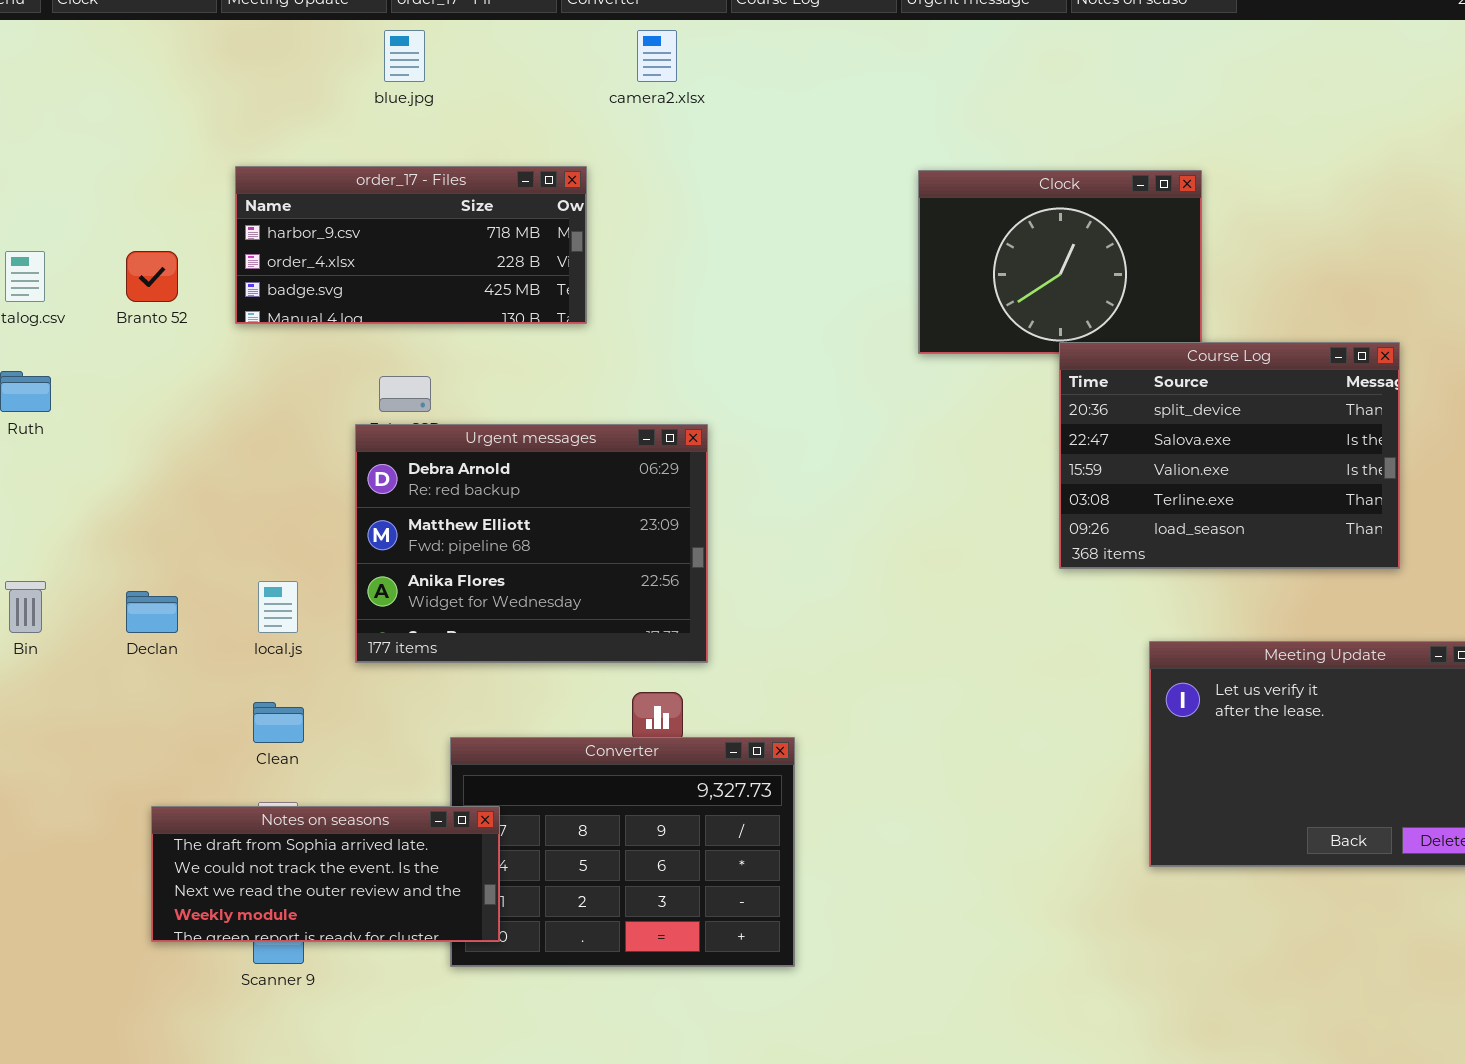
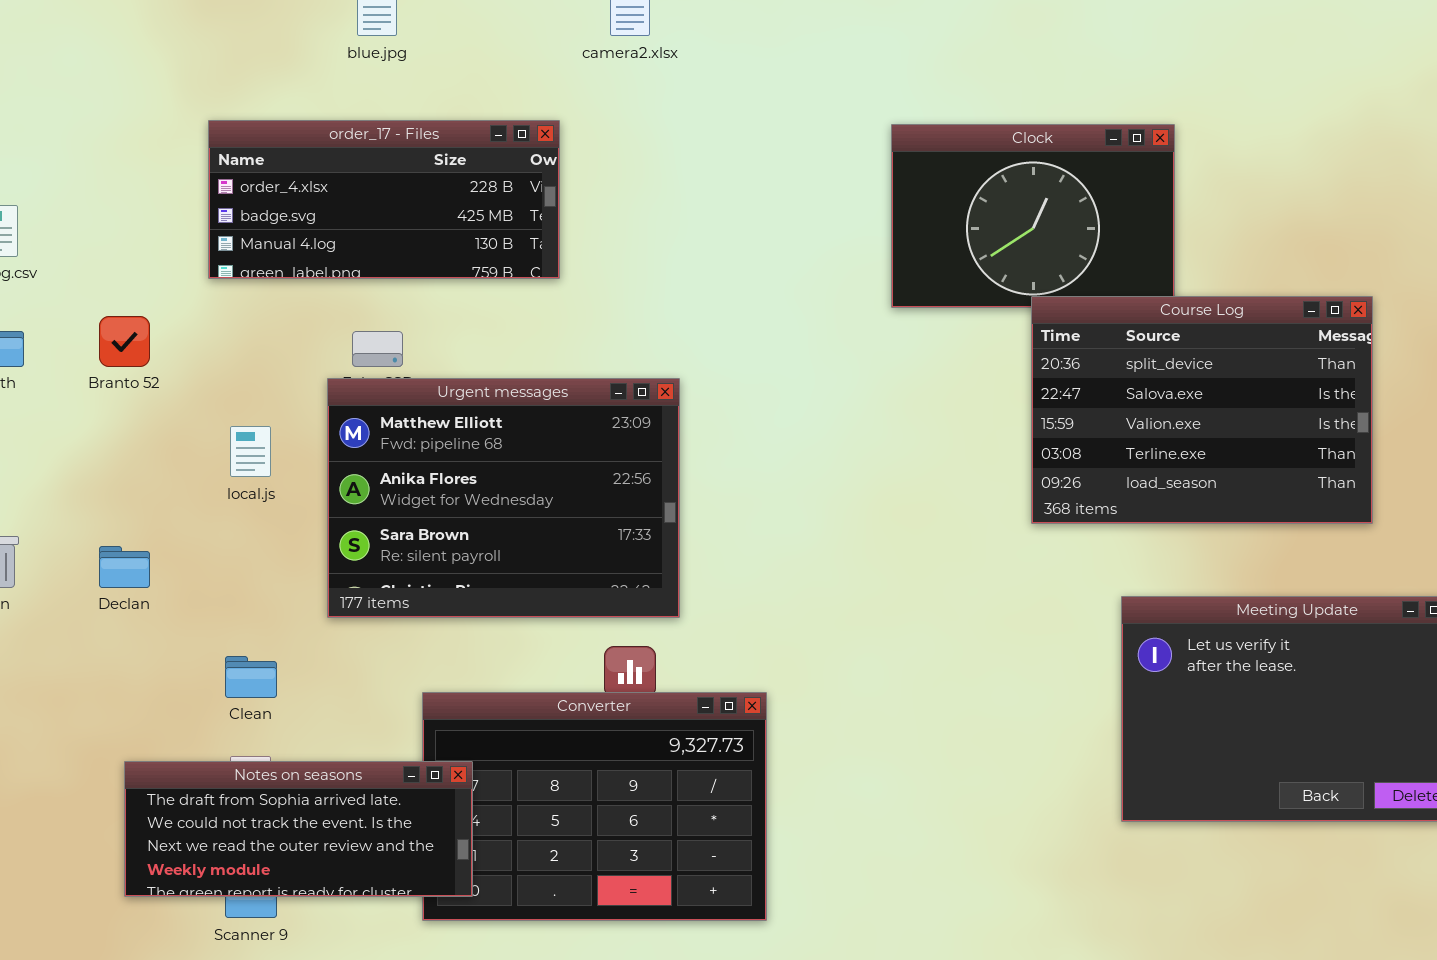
order_17 - Files: [235,166,587,324] -> [208,120,560,279], scrolled down 1 row
Branto 52: [126,251,178,302] -> [99,316,150,367], moved
Urgent messages: [355,424,708,663] -> [327,378,680,618], scrolled down 1 row
local.js: [258,581,298,633] -> [230,426,271,477], moved

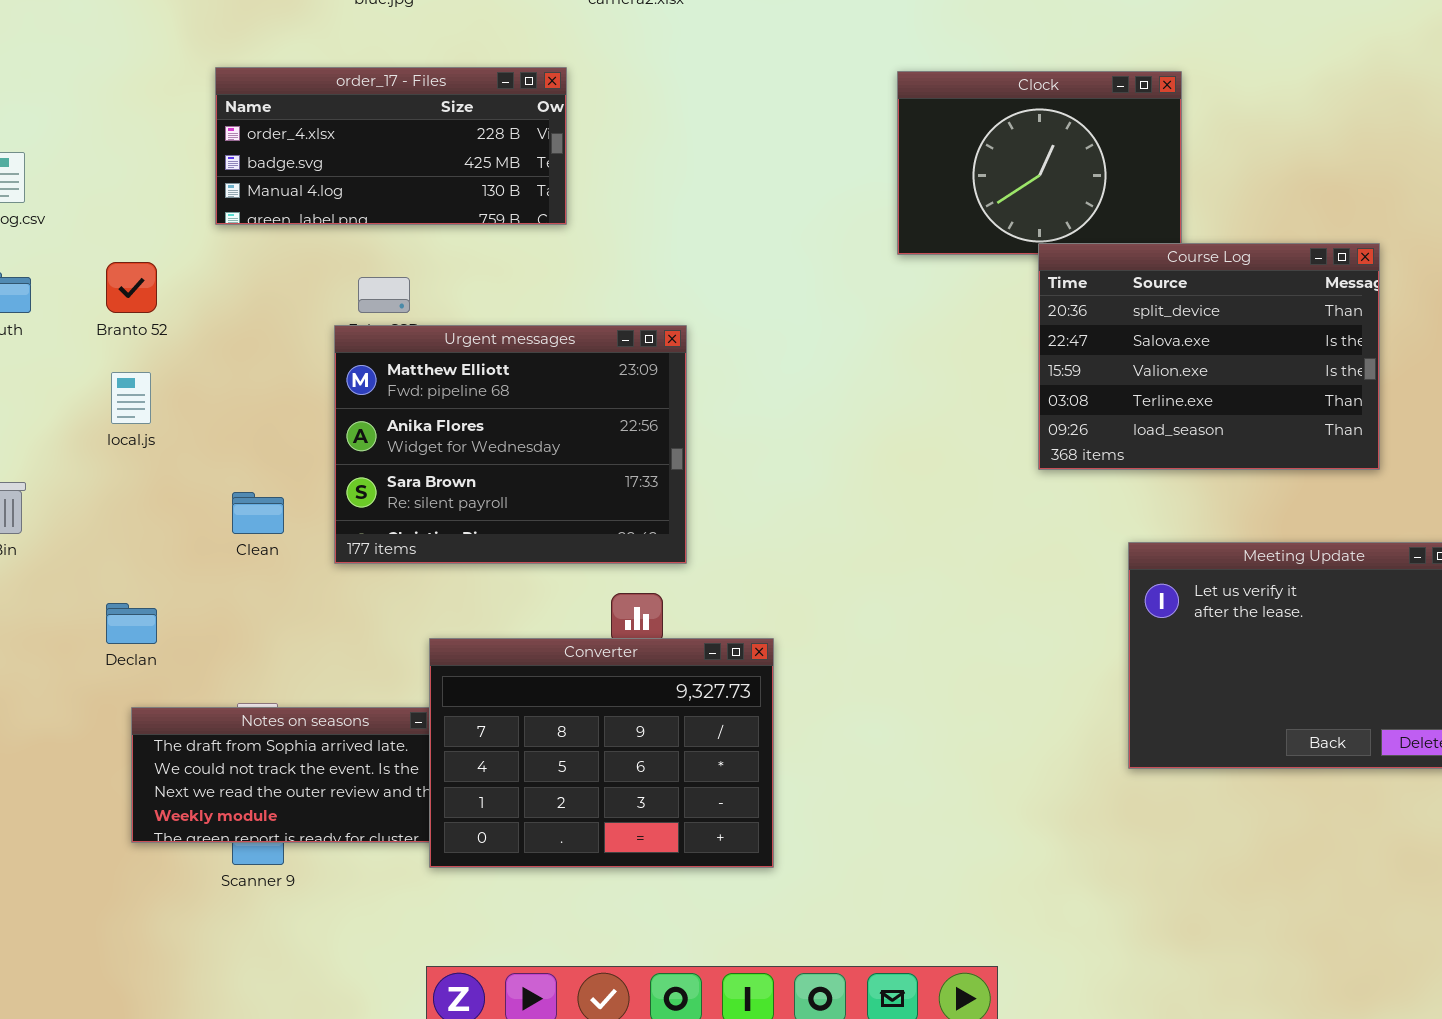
local.js: [230,426,271,477] -> [111,372,151,424], moved
Declan: [99,546,150,588] -> [106,603,157,644], moved
Clean: [225,656,277,698] -> [232,492,284,534], moved
Converter: [422,692,767,921] -> [429,638,774,868], raised

